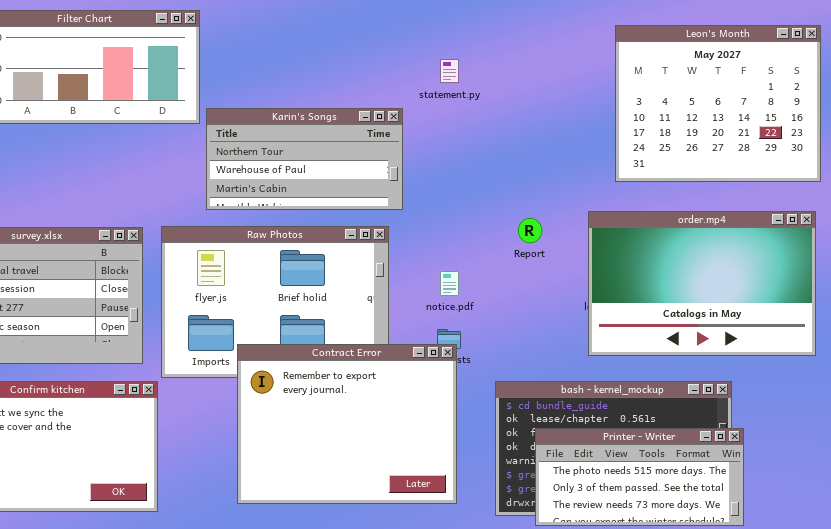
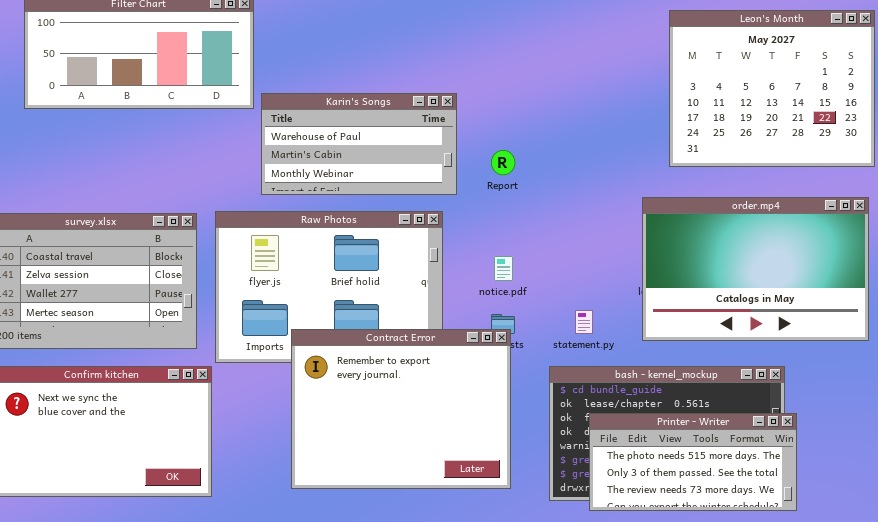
statement.py: [440,59,459,83] -> [575,310,593,334], moved
Karin's Songs: [206,108,403,210] -> [261,93,457,195], scrolled down 1 row
Report: [518,218,542,243] -> [491,150,515,175], moved

